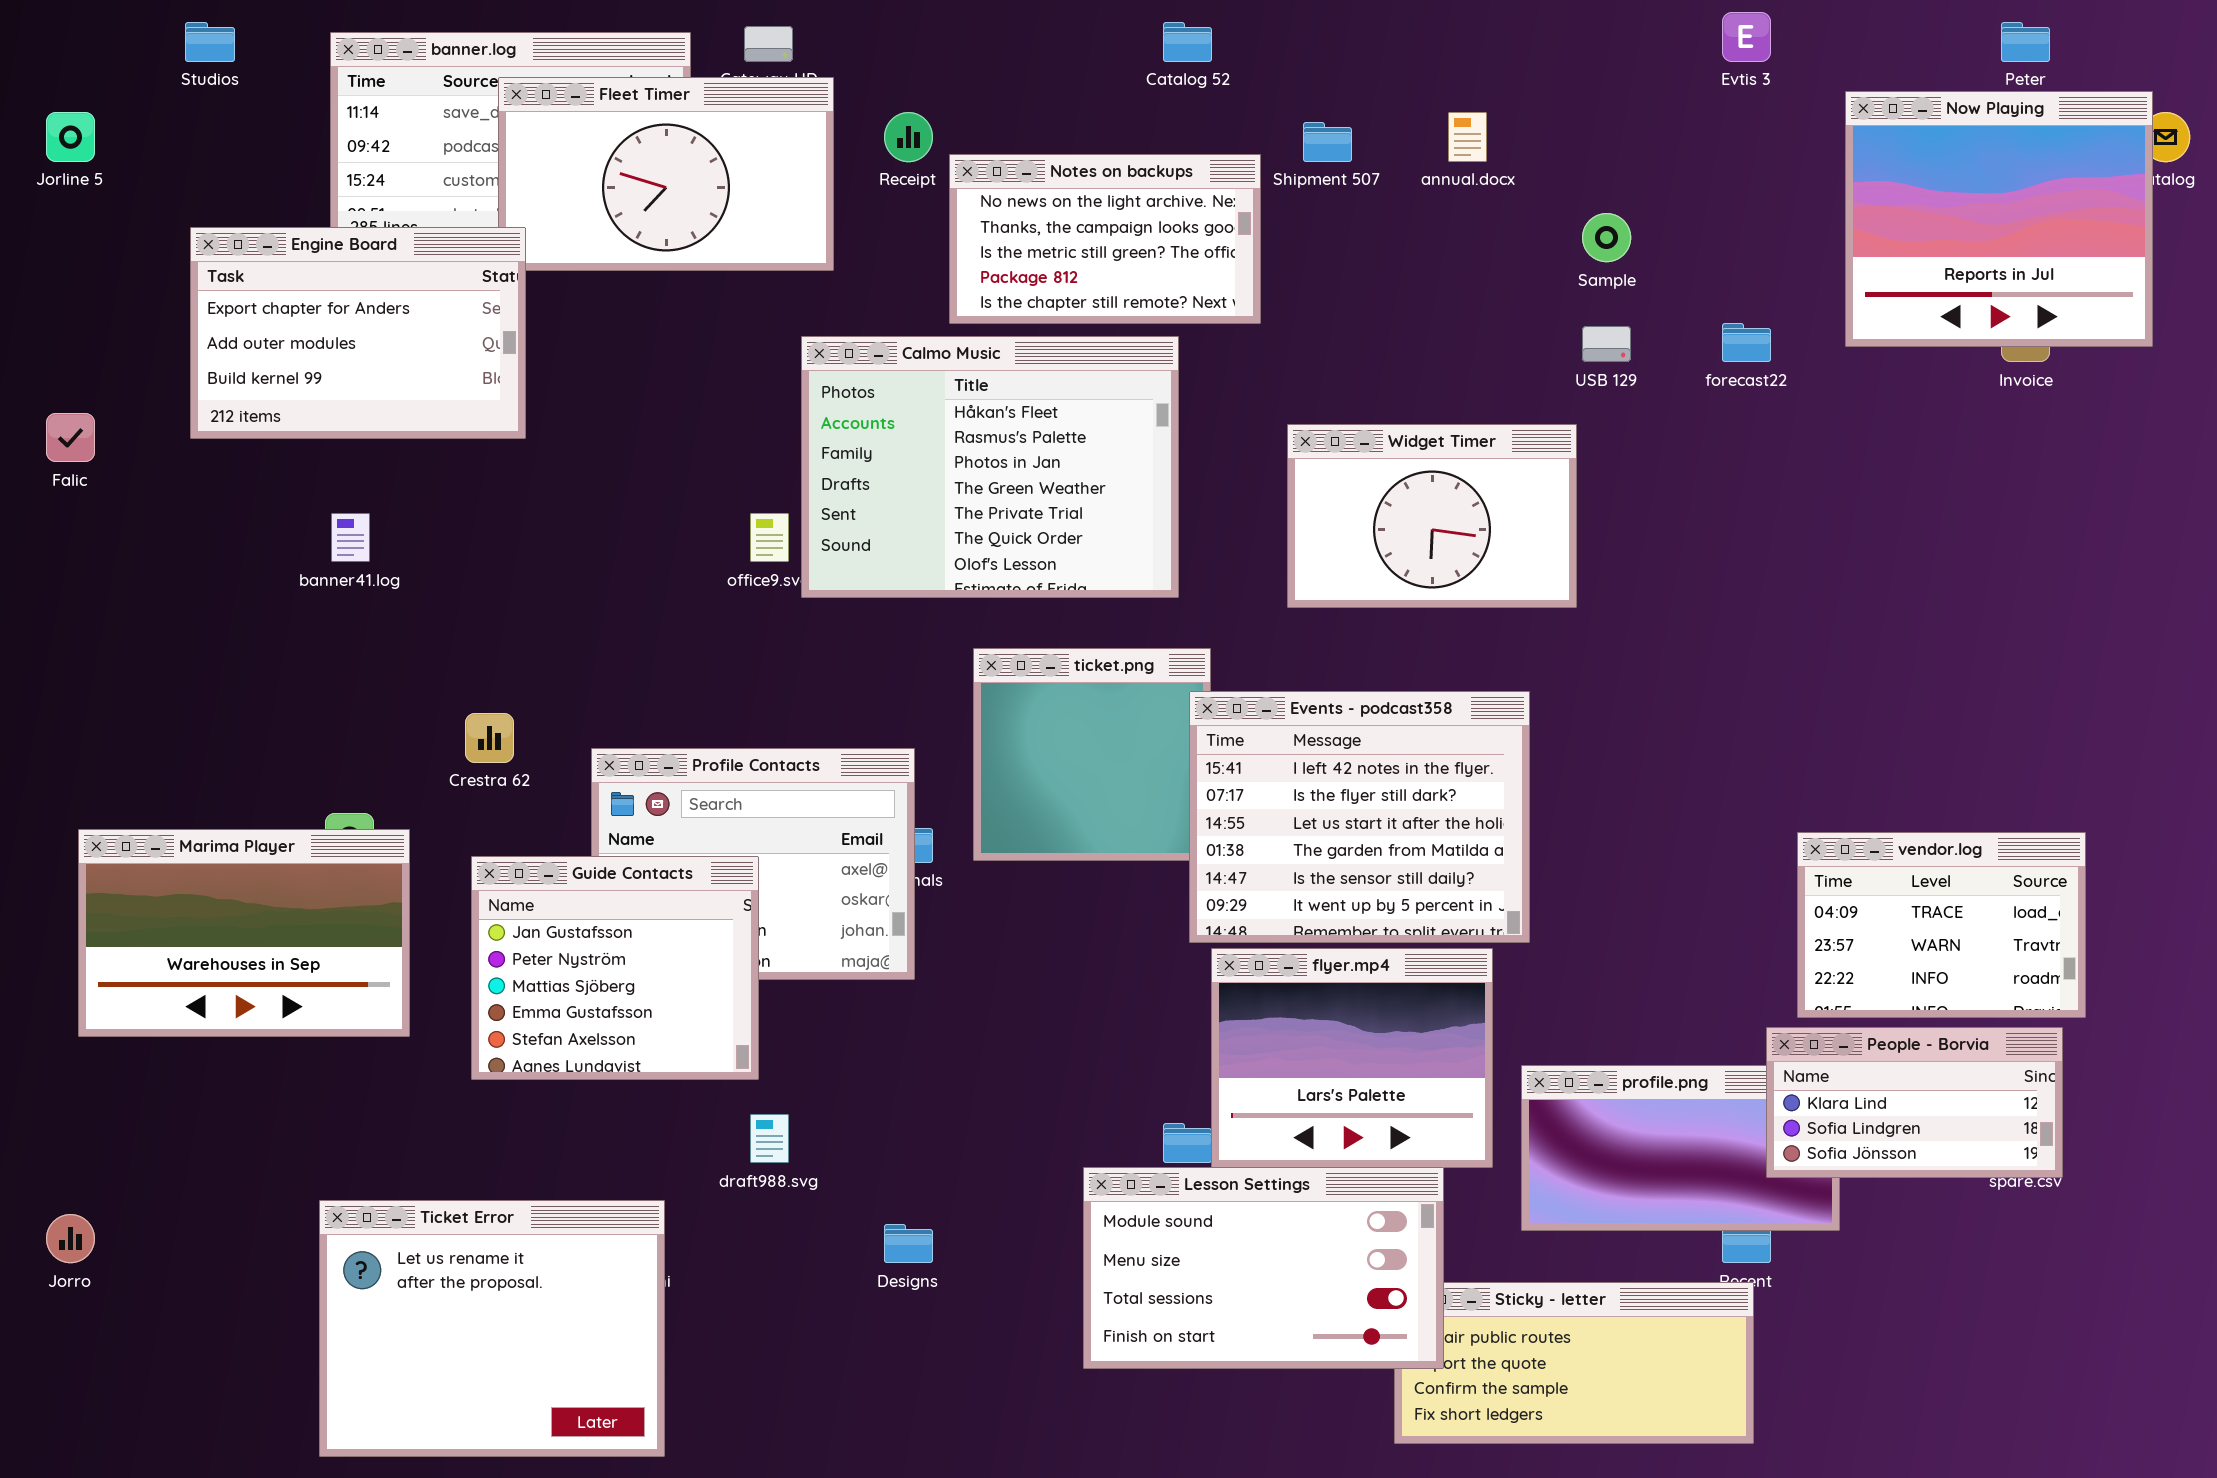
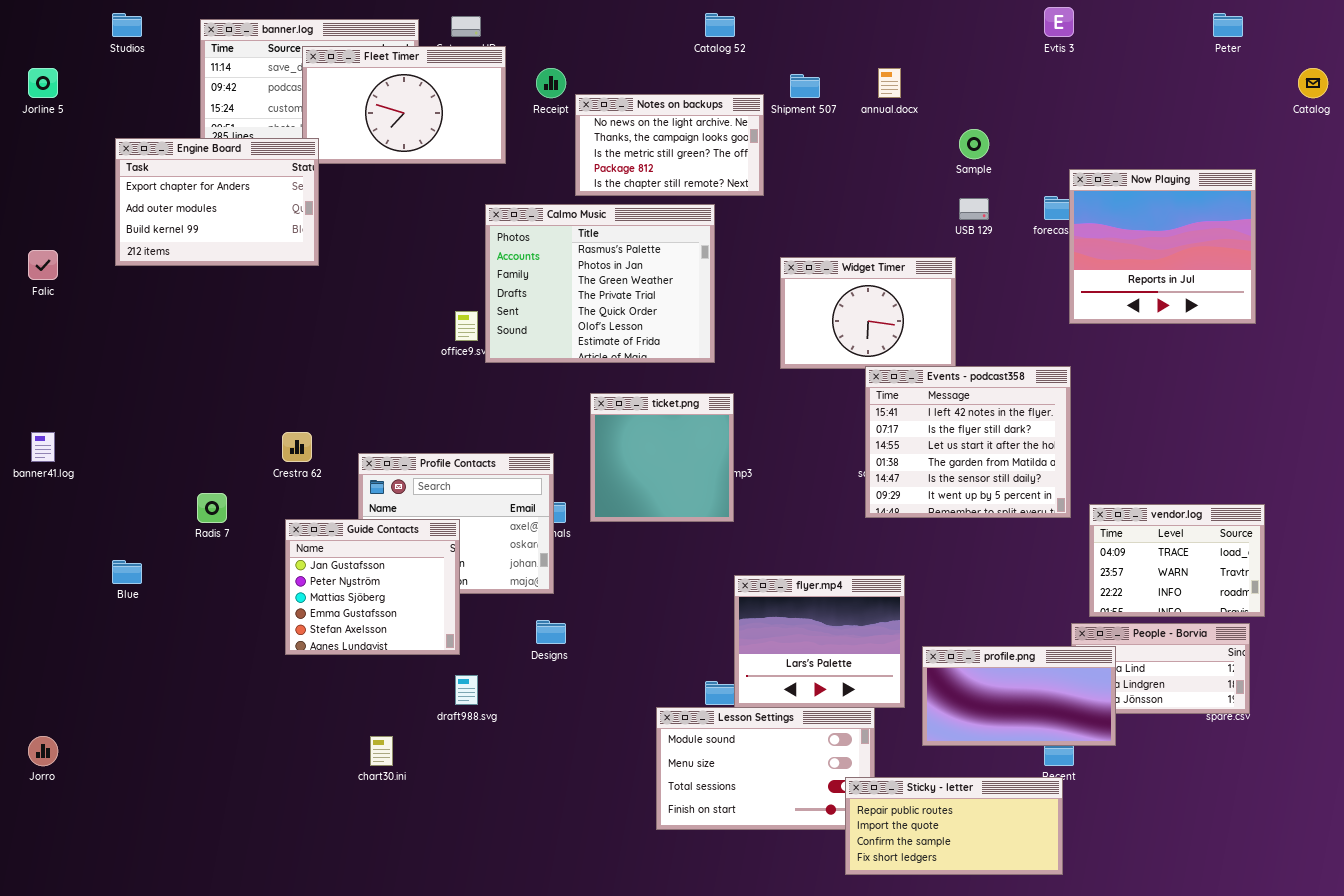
Now Playing: [1845,91,2153,347] -> [1069,169,1256,324], moved
Calmo Music: [801,336,1179,598] -> [485,204,715,363], scrolled down 1 row
banner41.log: [331,513,370,562] -> [31,432,55,462], moved
Events - podcast358: [1189,691,1530,943] -> [865,366,1071,518], moved
Marima Player: [78,829,410,1037] -> none, closed
profile.png: [1521,1065,1840,1231] -> [922,646,1116,746], raised
Ticket Error: [319,1200,665,1457] -> none, closed
Designs: [884,1224,933,1263] -> [536,620,566,644], moved
Sticky - letter: [1394,1282,1754,1444] -> [845,777,1063,875], raised

